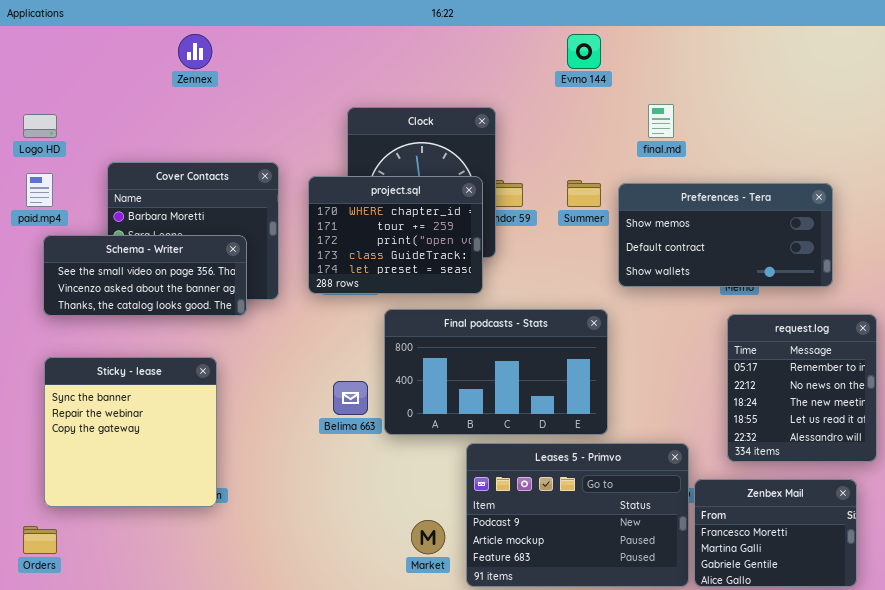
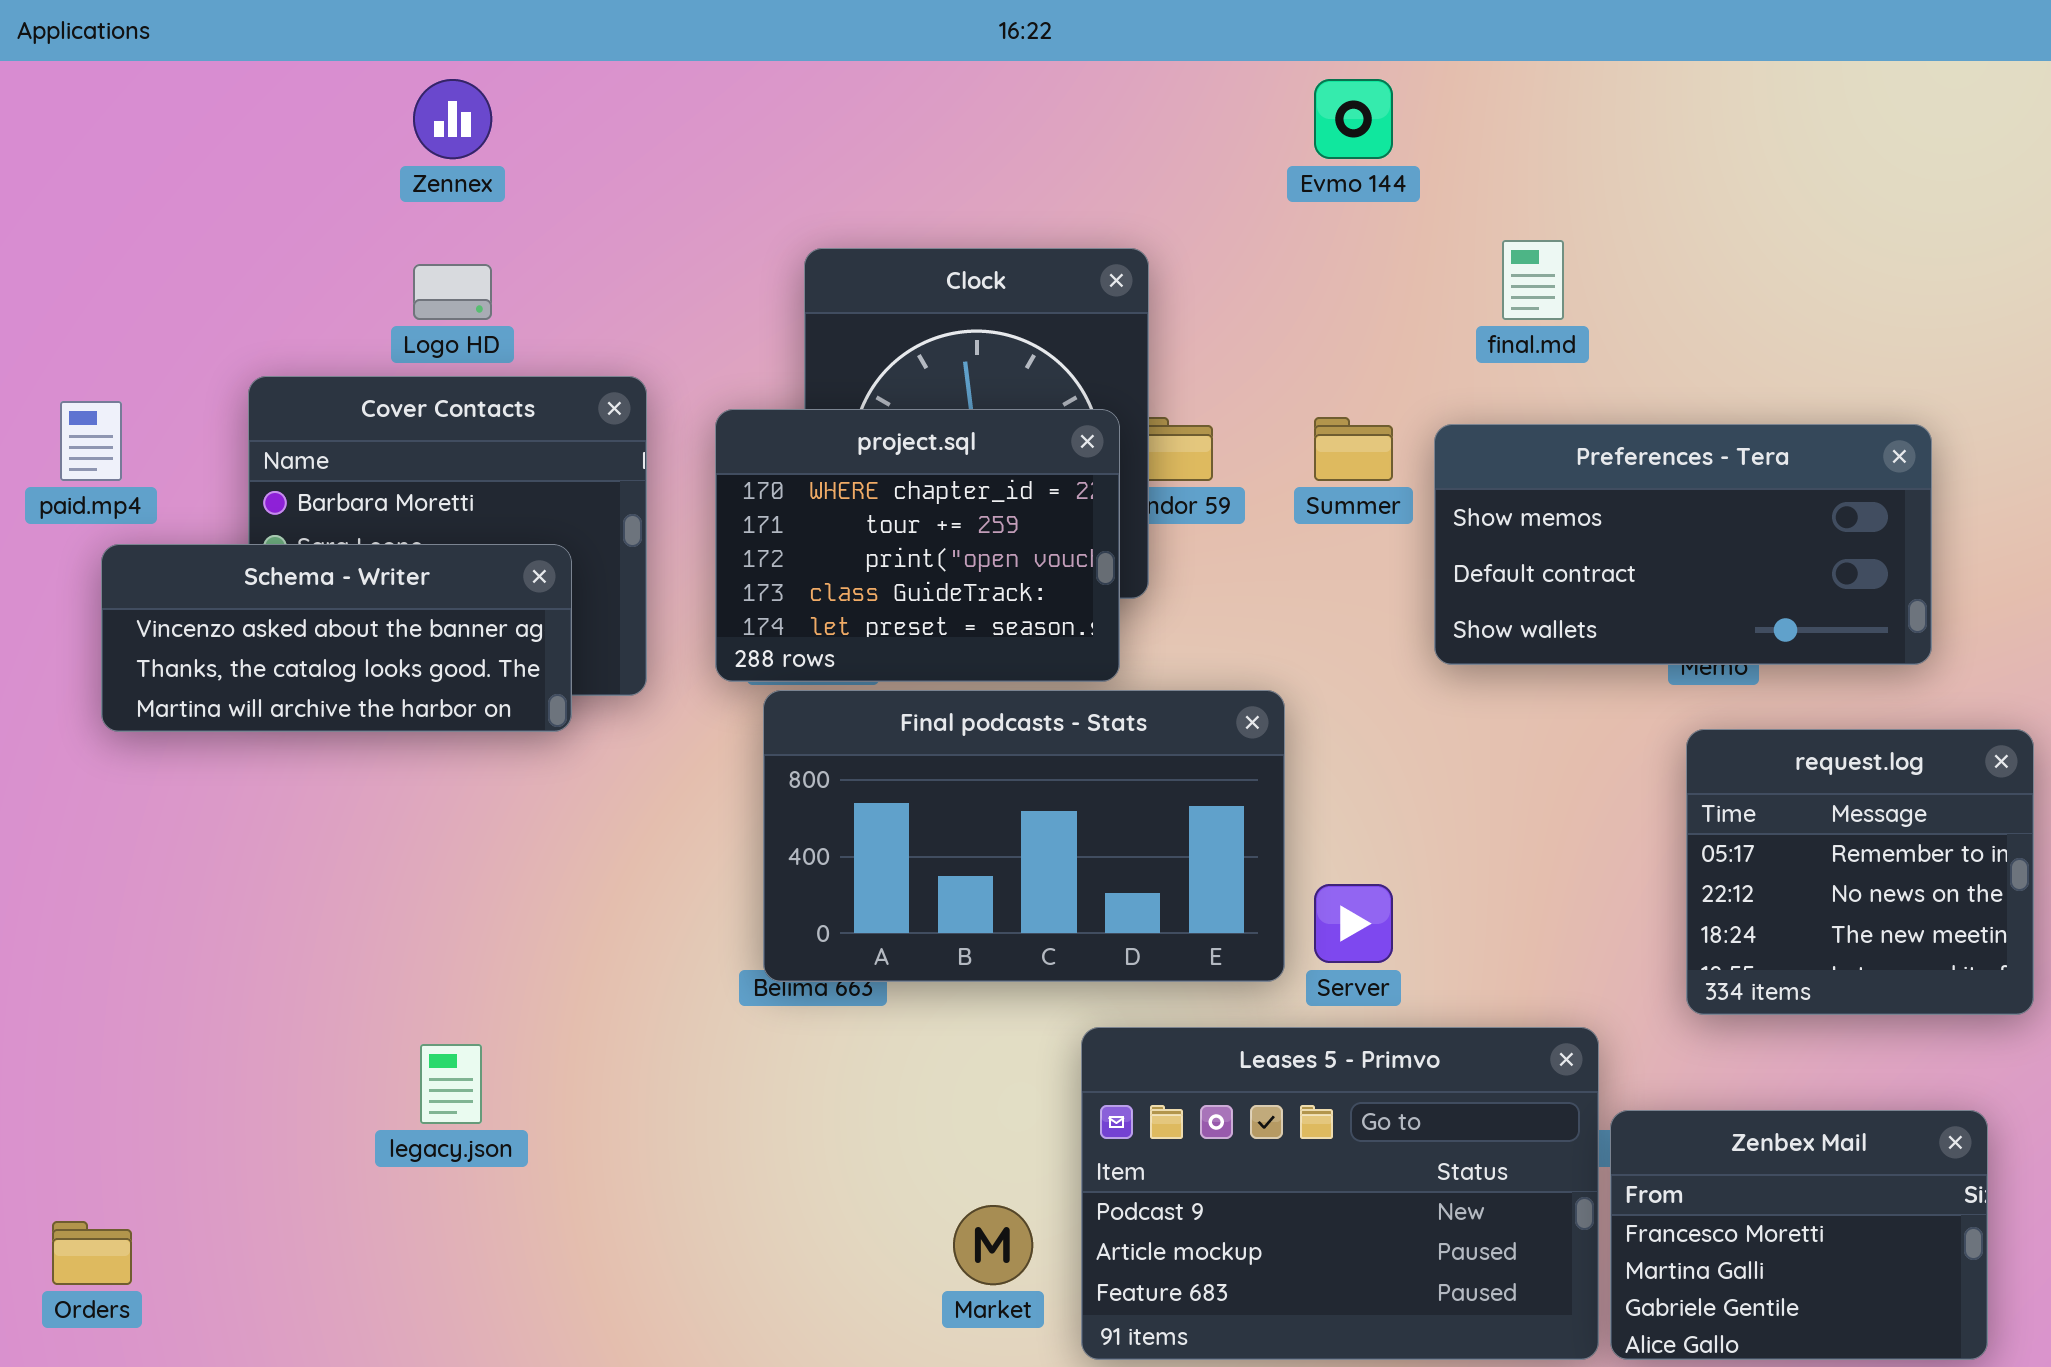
Logo HD: [23,114,57,138] -> [413,264,492,320], moved
Schema - Writer: [43,235,247,316] -> [101,544,572,732], scrolled down 1 row
Final podcasts - Stats: [384,309,608,435] -> [763,690,1285,982], moved
request.log: [727,314,877,462] -> [1686,729,2034,1015], resized
Sticky - lease: [44,357,217,507] -> none, closed

